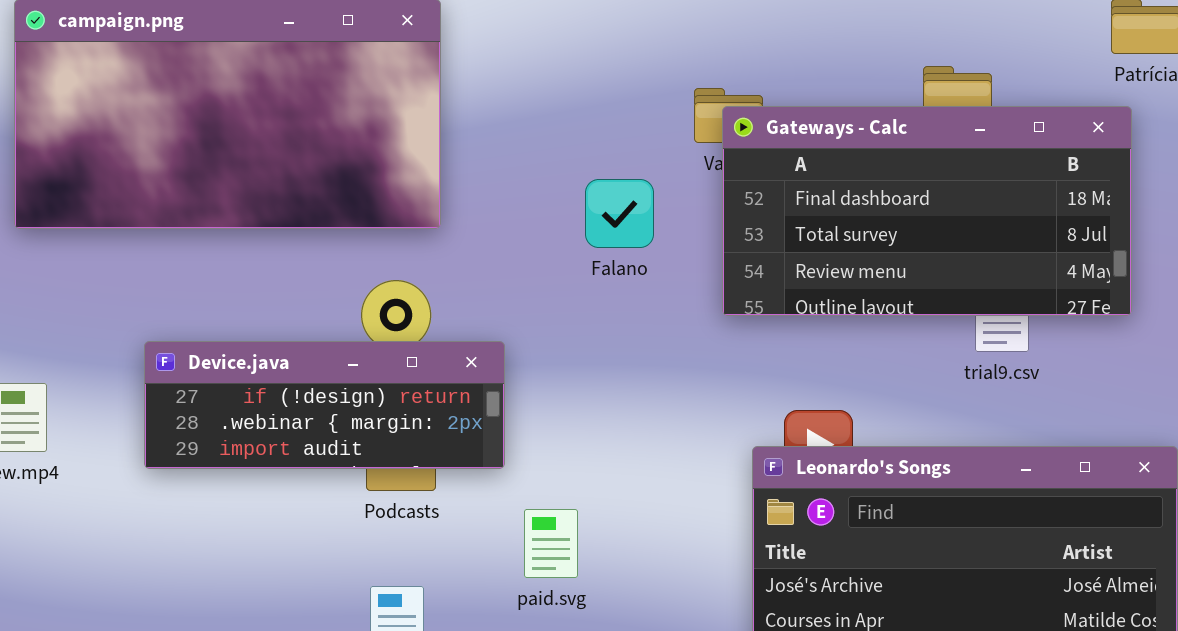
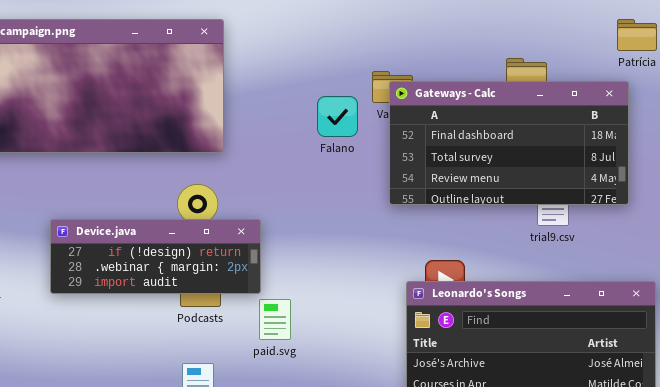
Falano: [585,179,654,248] -> [317,96,358,137], moved
paid.svg: [524,509,578,578] -> [259,299,291,340], moved

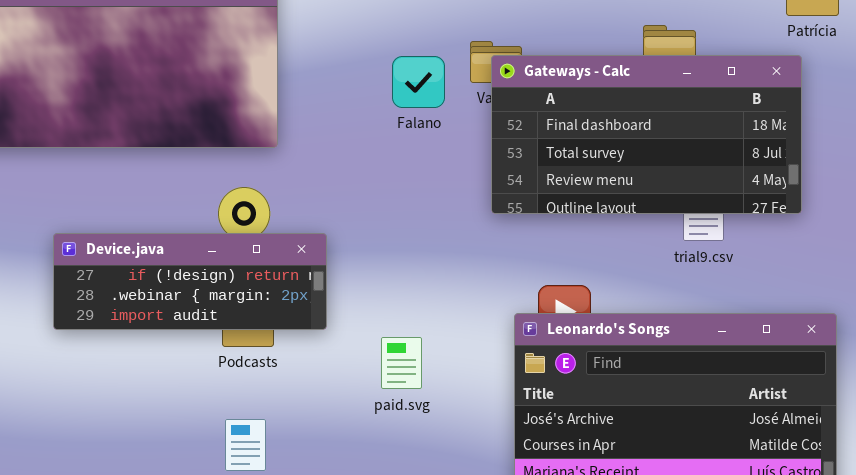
Falano: [317,96,358,137] -> [392,56,445,108], moved
paid.svg: [259,299,291,340] -> [381,337,422,389], moved

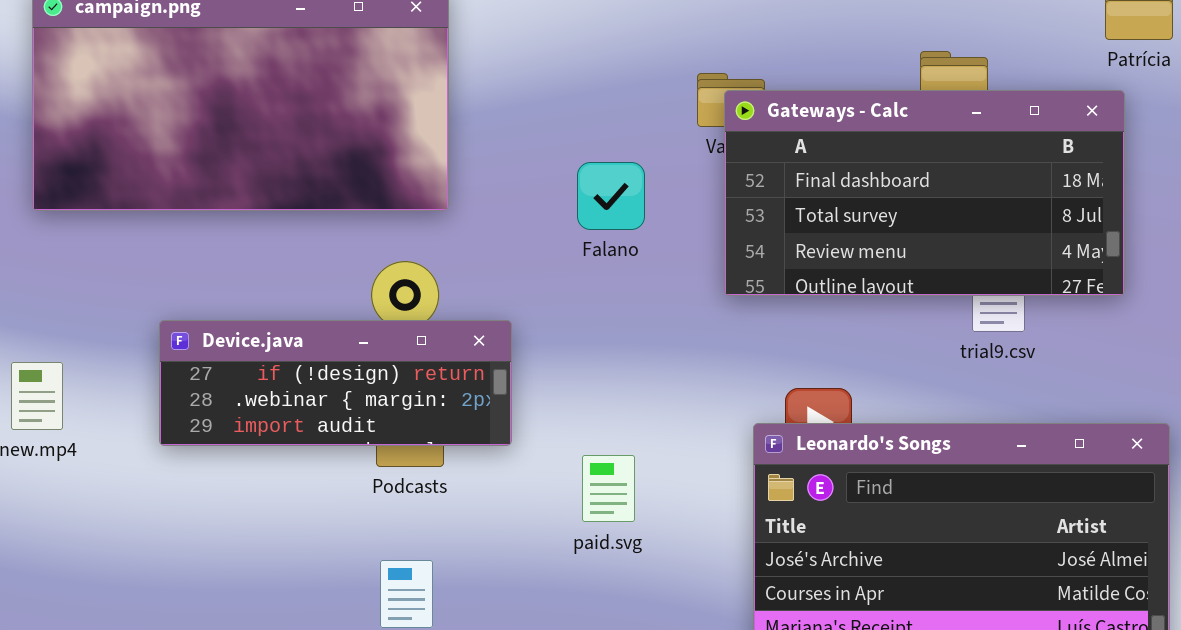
Falano: [392,56,445,108] -> [577,162,645,230], moved

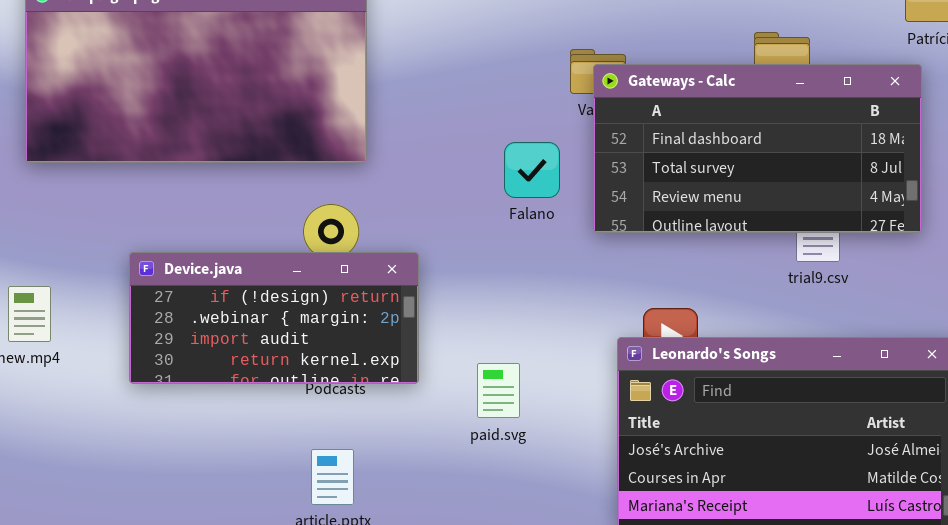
Falano: [577,162,645,230] -> [504,142,560,198], moved
Device.java: [159,320,512,446] -> [129,252,419,384], resized

